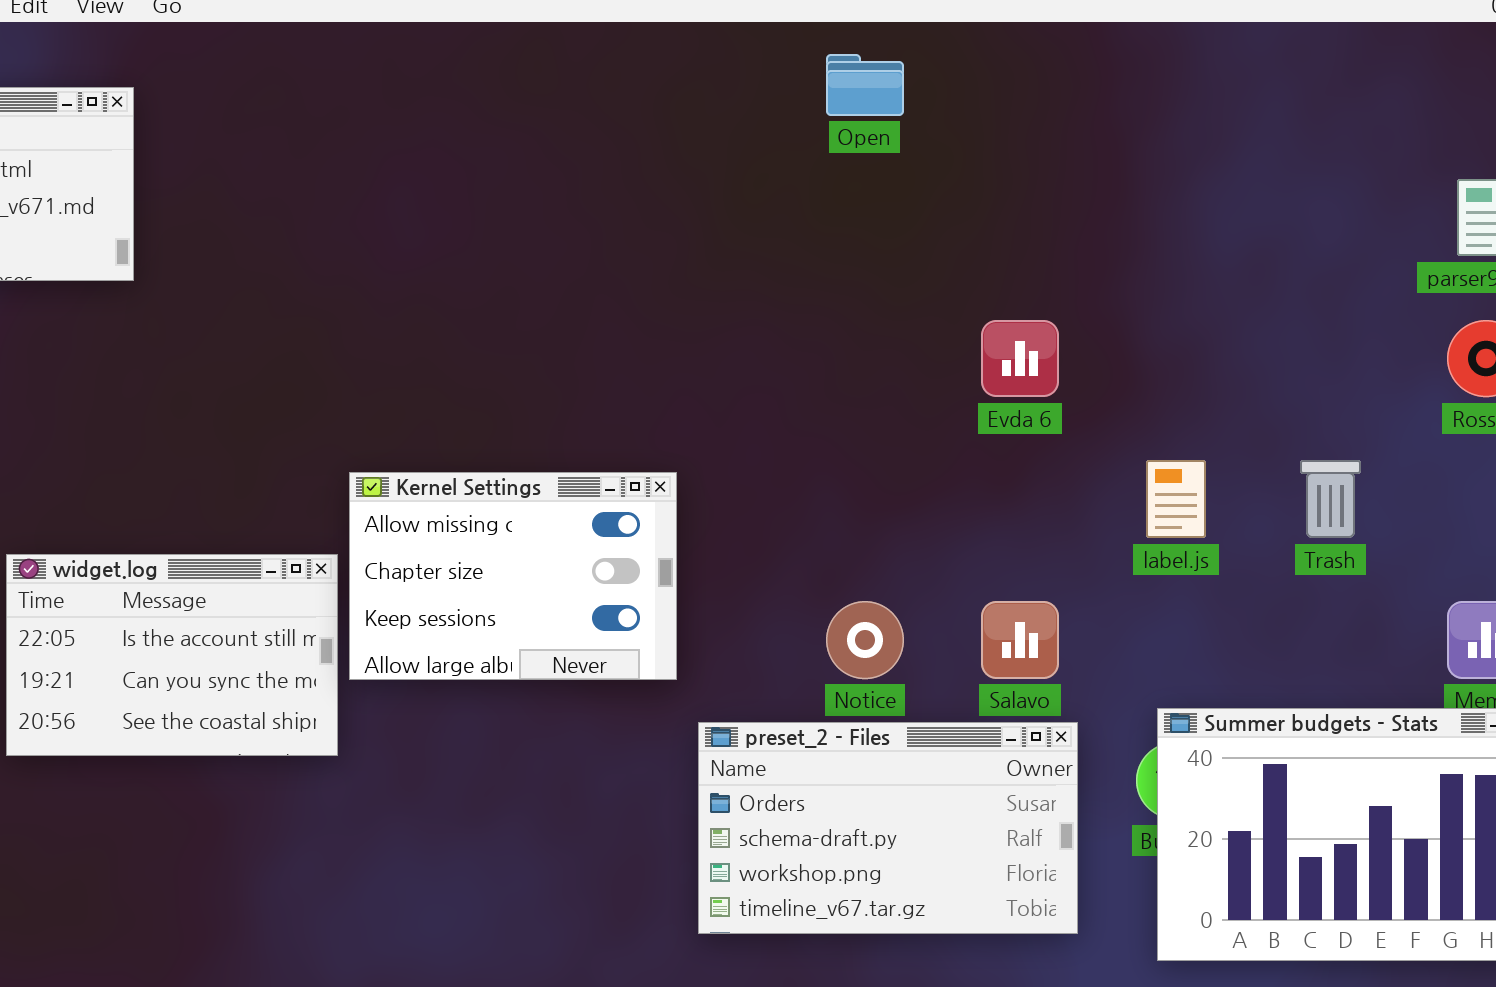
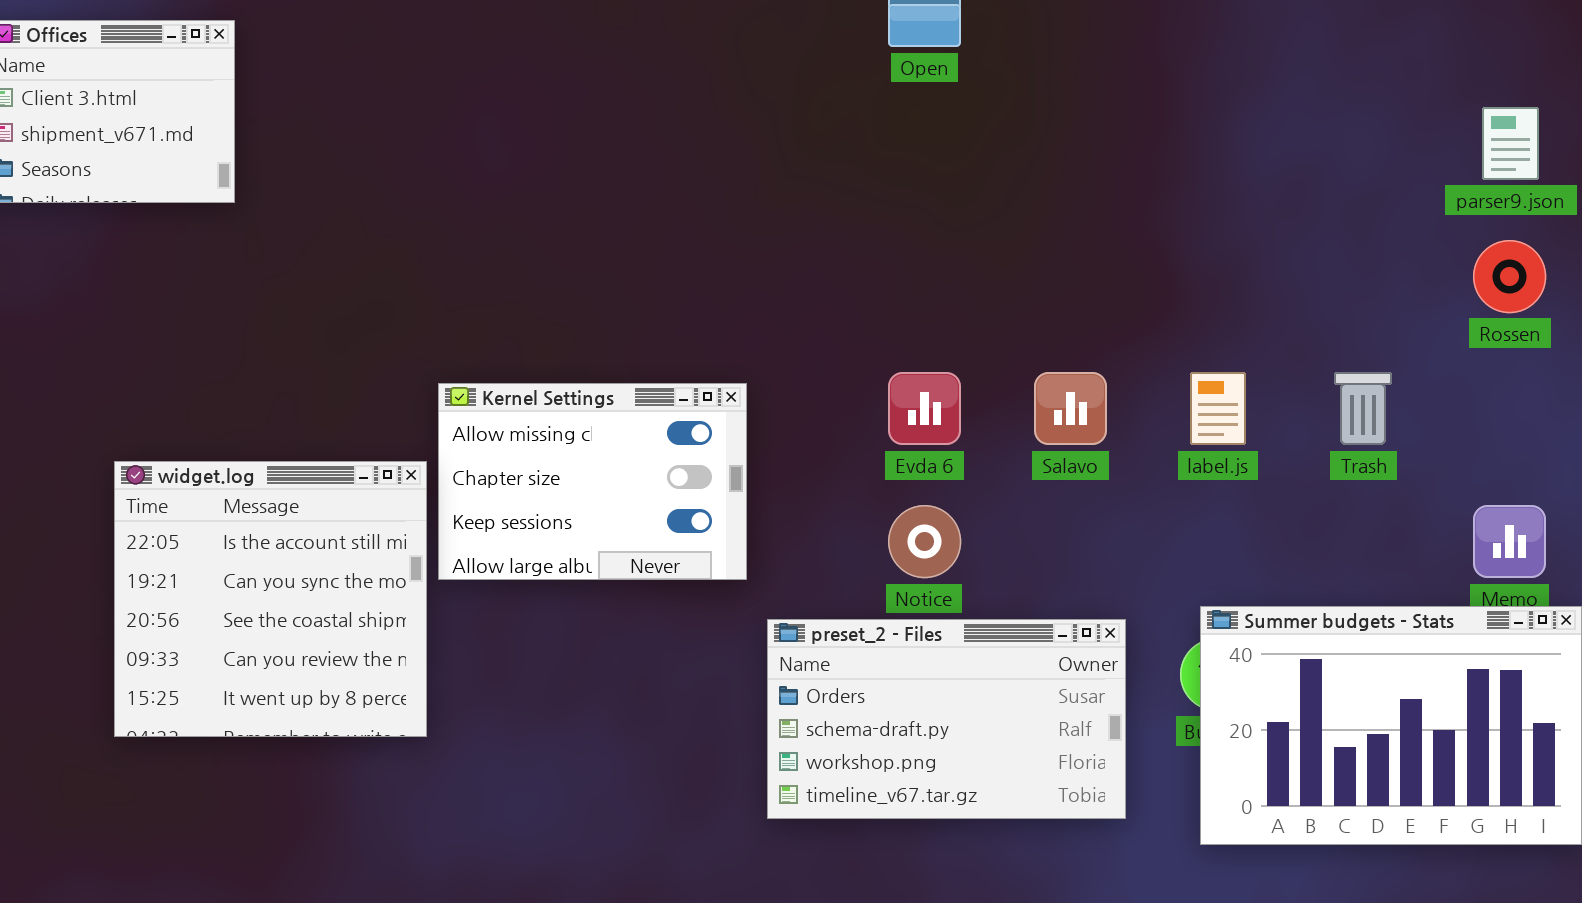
Evda 6: [981,320,1059,397] -> [888,372,961,445], moved
widget.log: [6,554,338,756] -> [114,461,427,737], resized
Salavo: [981,601,1059,679] -> [1034,372,1107,445], moved

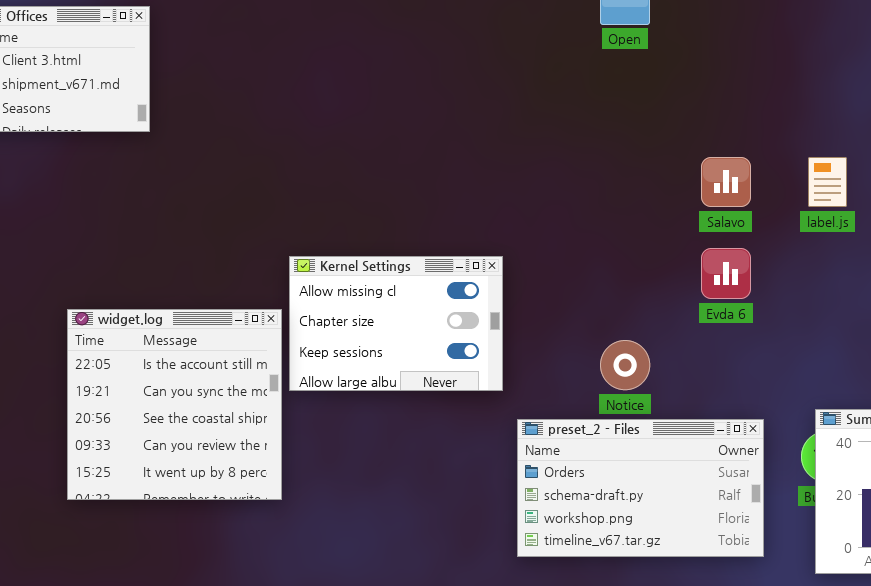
Evda 6: [888,372,961,445] -> [701,248,751,299], moved
Salavo: [1034,372,1107,445] -> [701,157,751,207], moved
label.js: [1190,372,1246,445] -> [808,157,847,207], moved

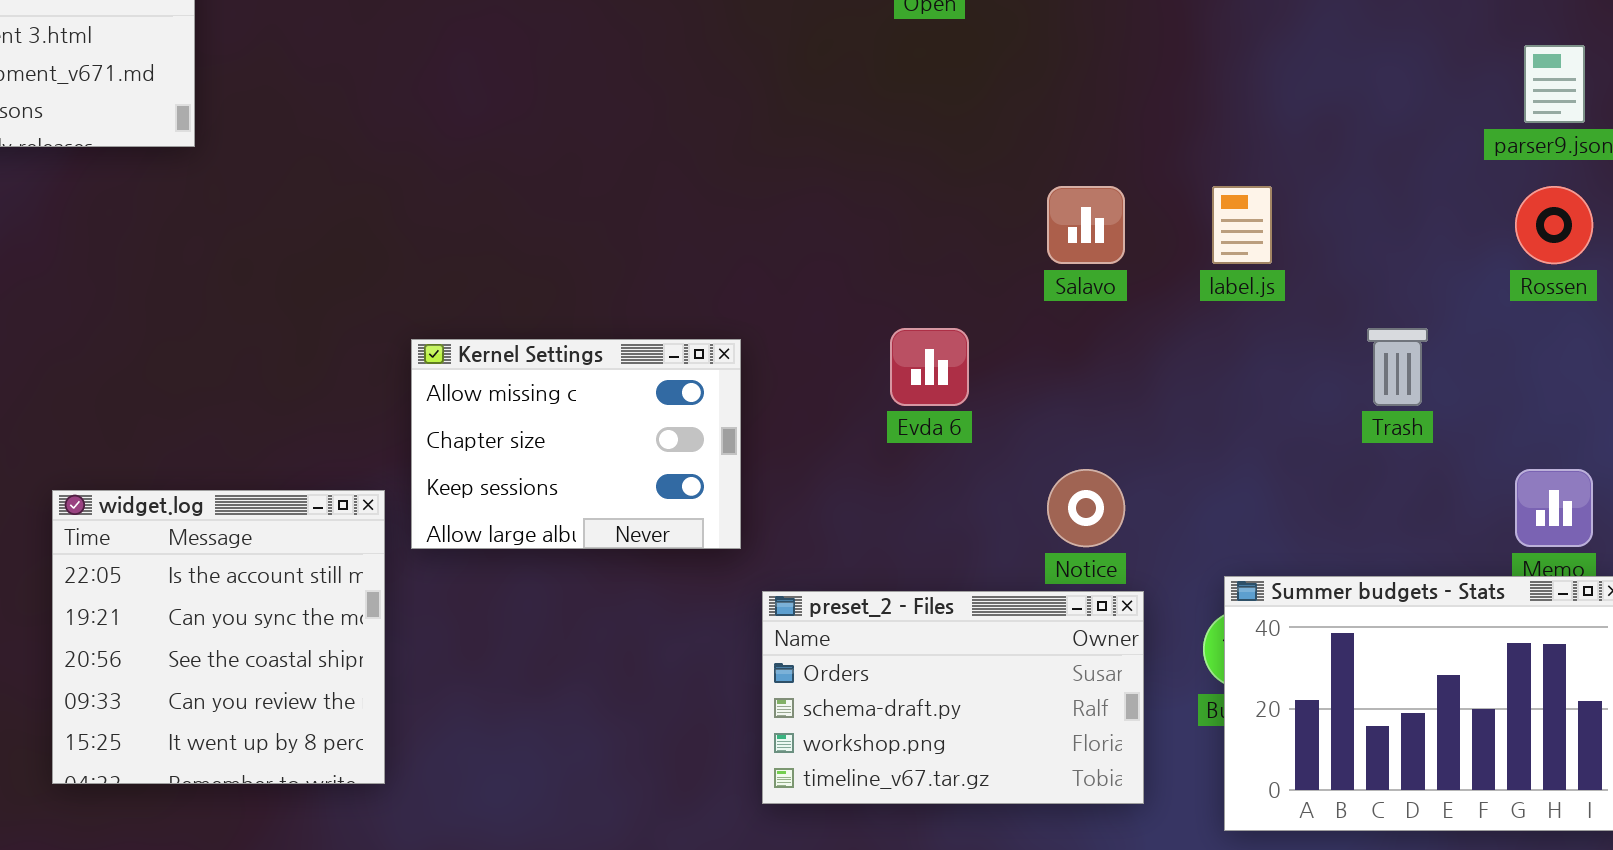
Evda 6: [701,248,751,299] -> [890,328,969,406], moved
widget.log: [67,309,282,500] -> [52,490,385,784], moved
Notice: [600,340,650,390] -> [1047,469,1125,547], moved

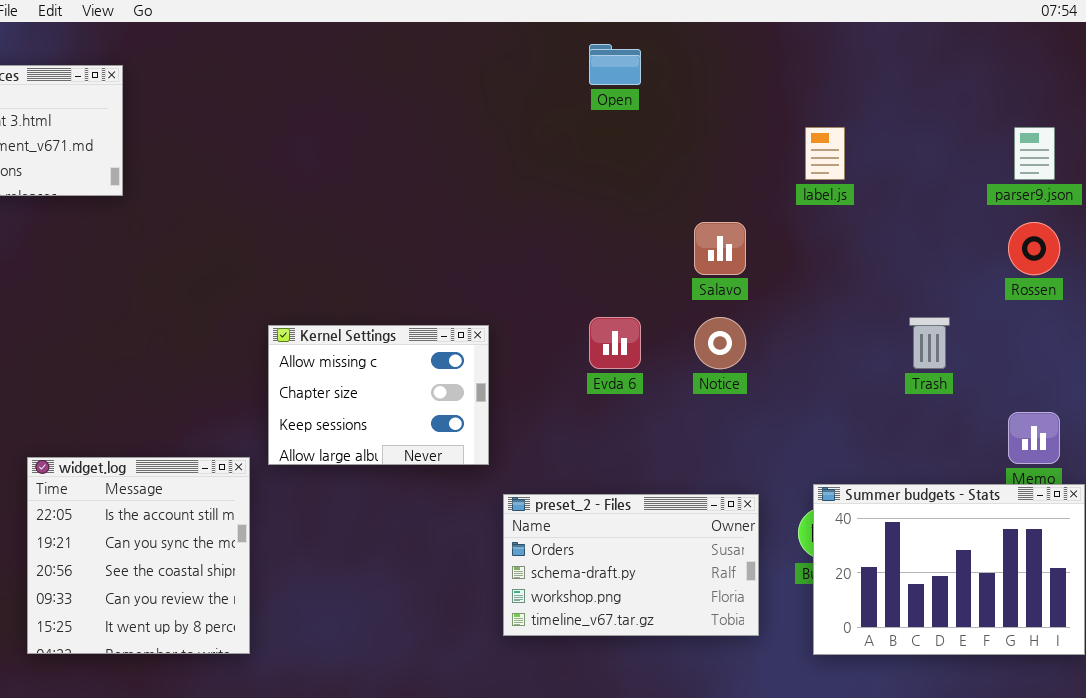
label.js: [1212,186,1272,264] -> [805,127,845,180], moved
Notice: [1047,469,1125,547] -> [694,317,746,369], moved
widget.log: [52,490,385,784] -> [27,457,250,654], moved

